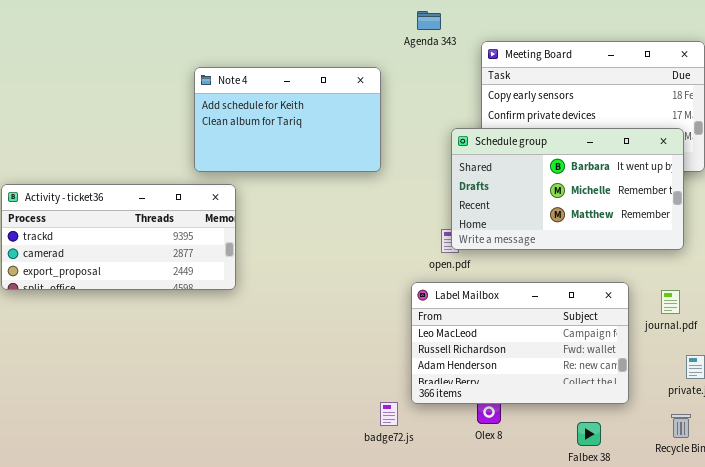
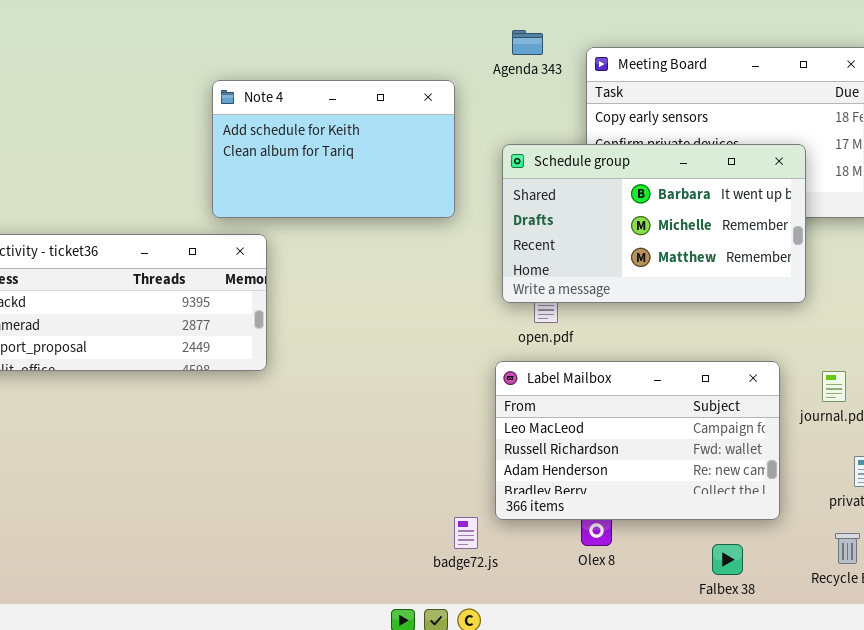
Agenda 343: [417,11,441,30] -> [512,30,543,55], moved
Schedule group: [451,128,684,250] -> [502,144,806,303], moved

